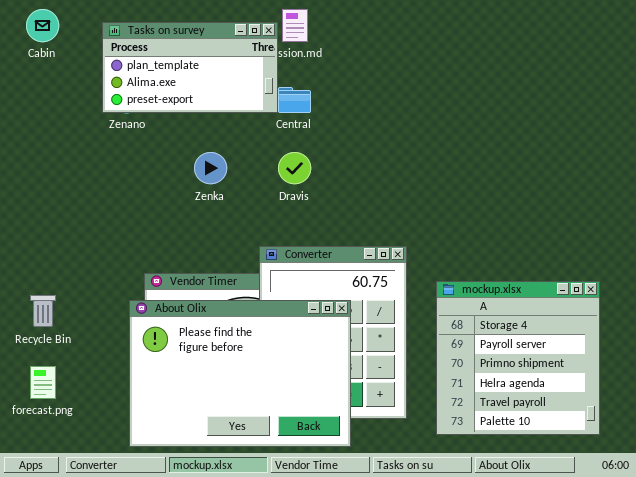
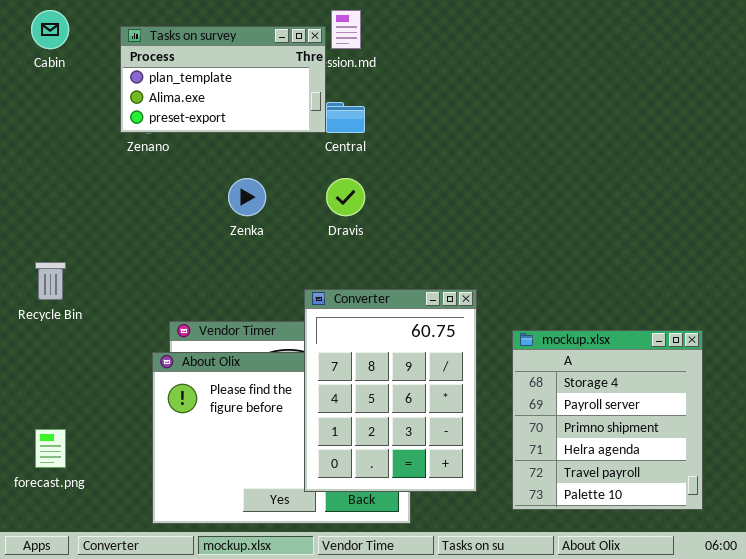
Converter: [259,246,407,419] -> [304,289,477,492], raised
Recycle Bin: [30,295,56,327] -> [35,262,66,300], moved

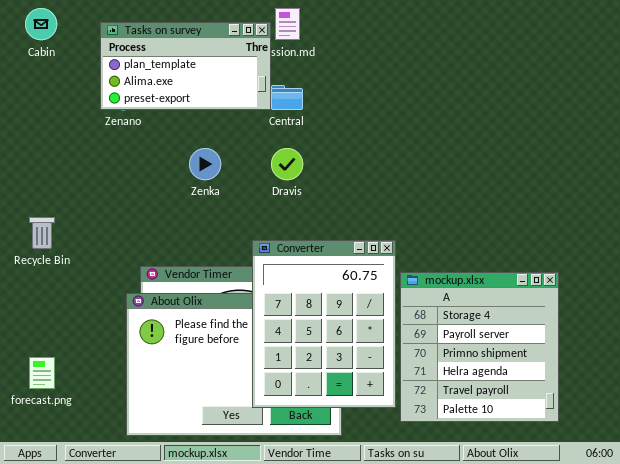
mockup.xlsx: [512,330,703,510] -> [400,272,559,422], moved

